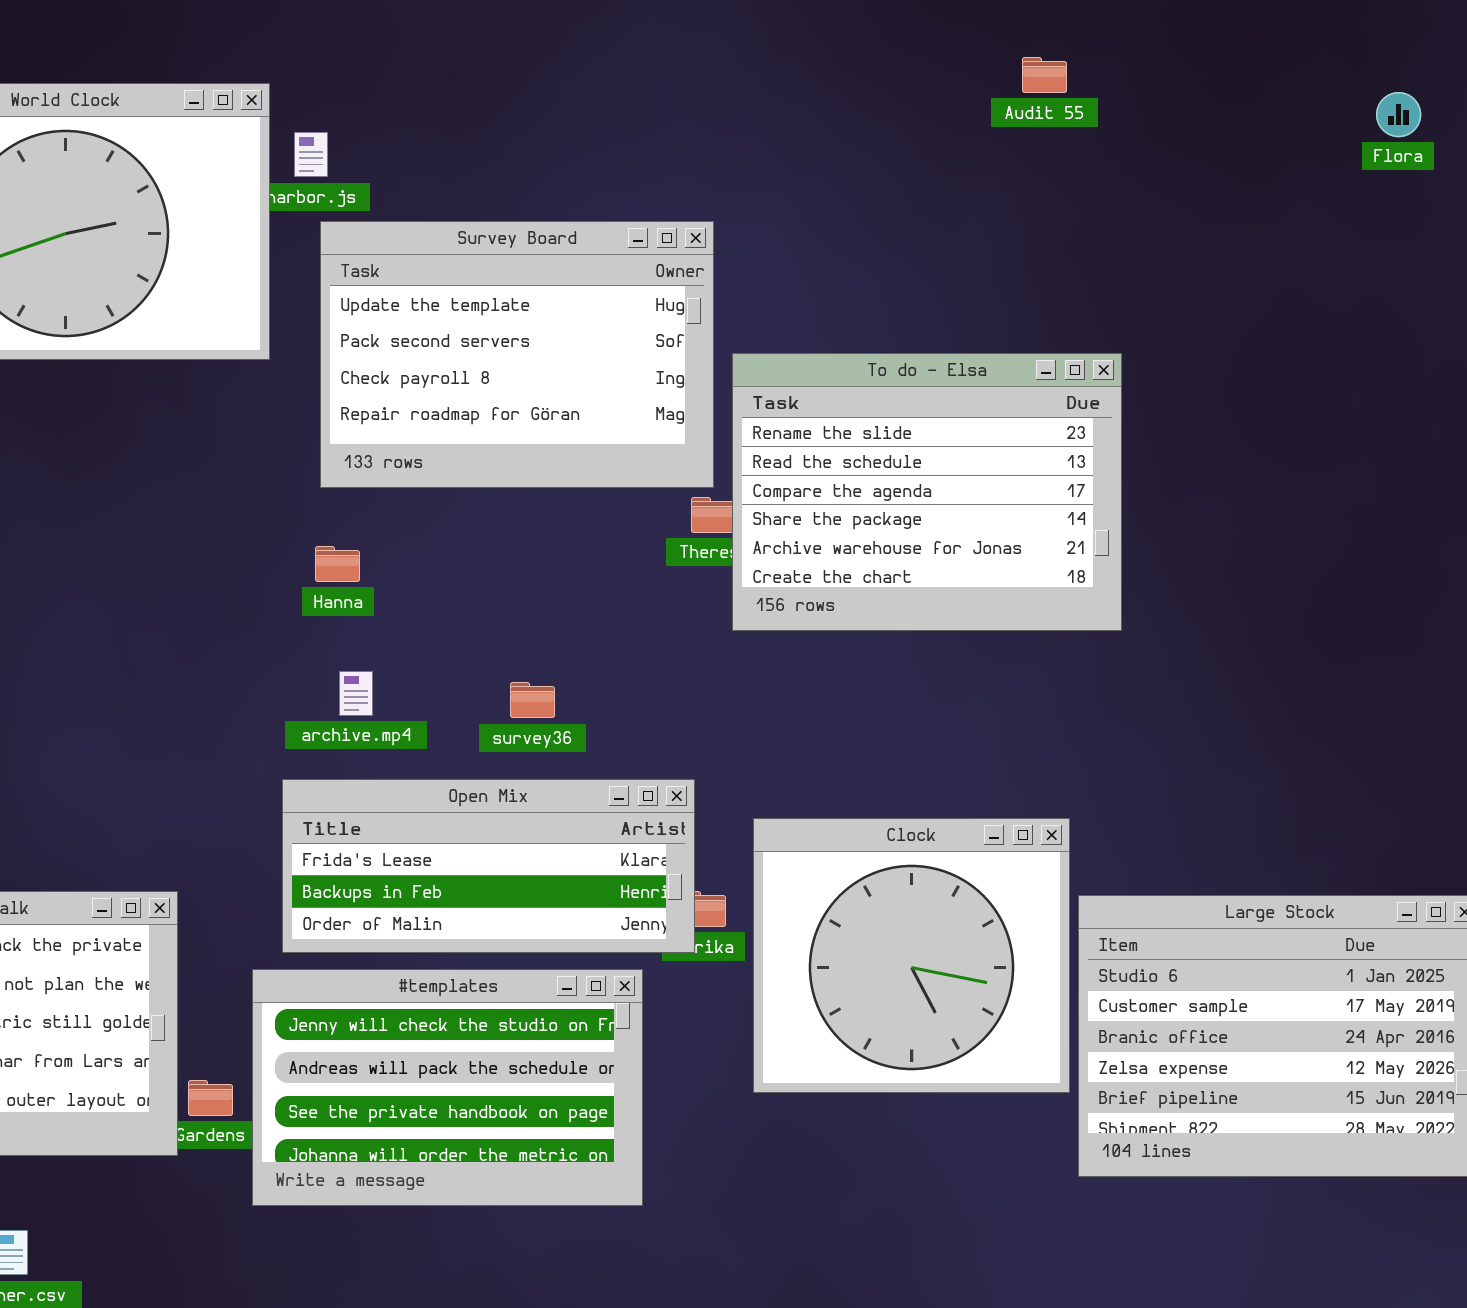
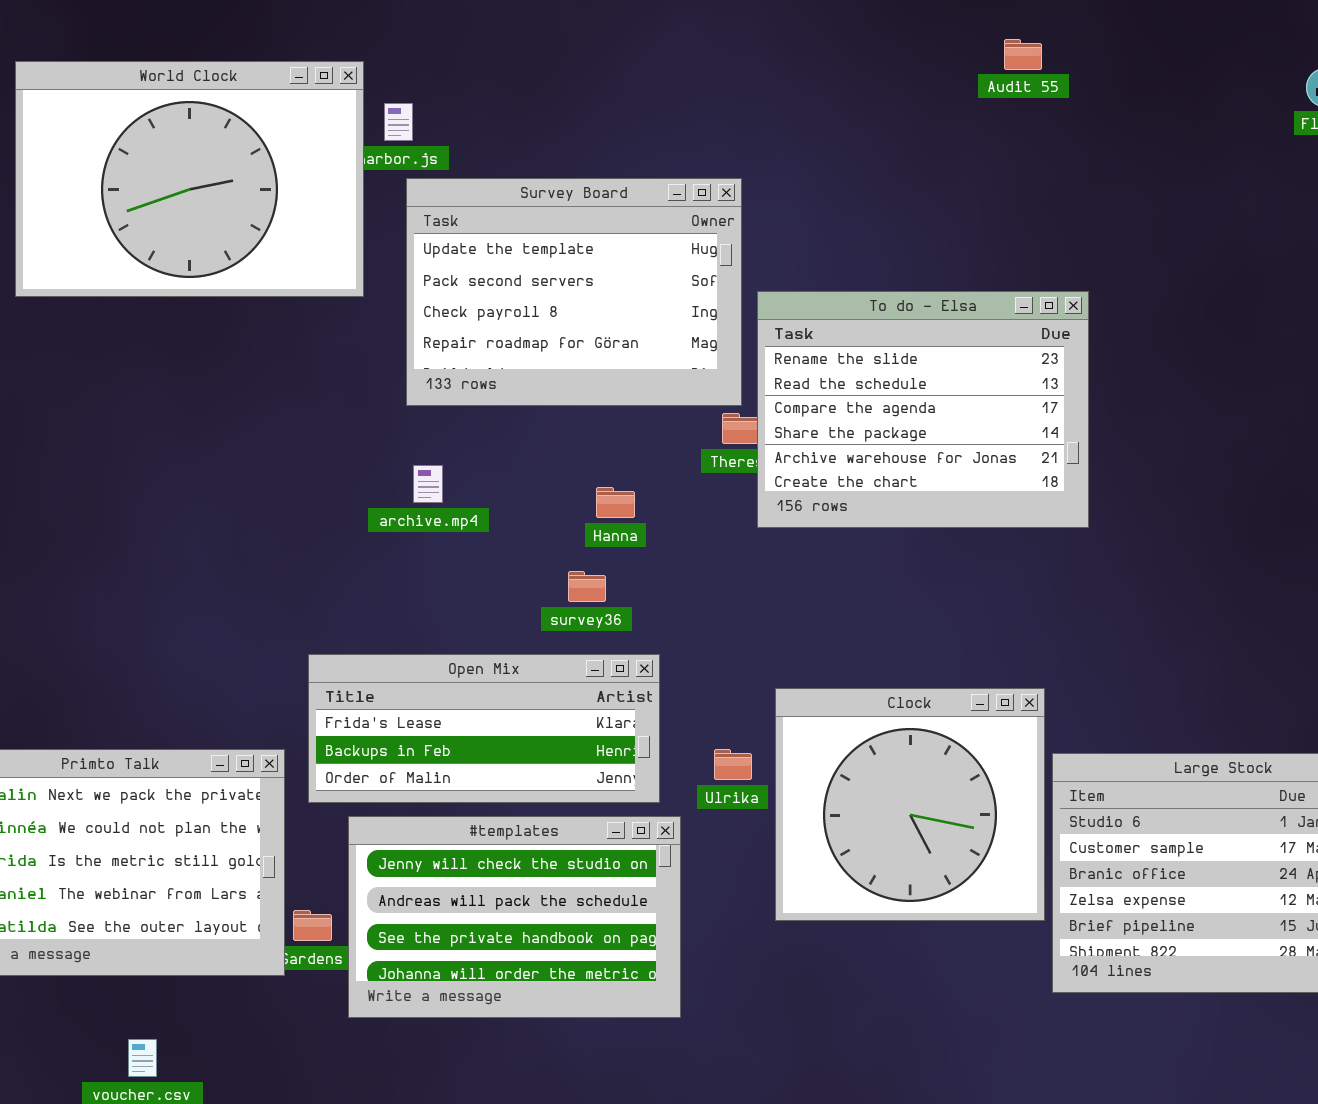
Hanna: [315,546,360,582] -> [596,487,635,518], moved
archive.mp4: [339,671,373,716] -> [413,465,443,503], moved
Open Mix: [282,779,695,953] -> [308,654,660,803], moved

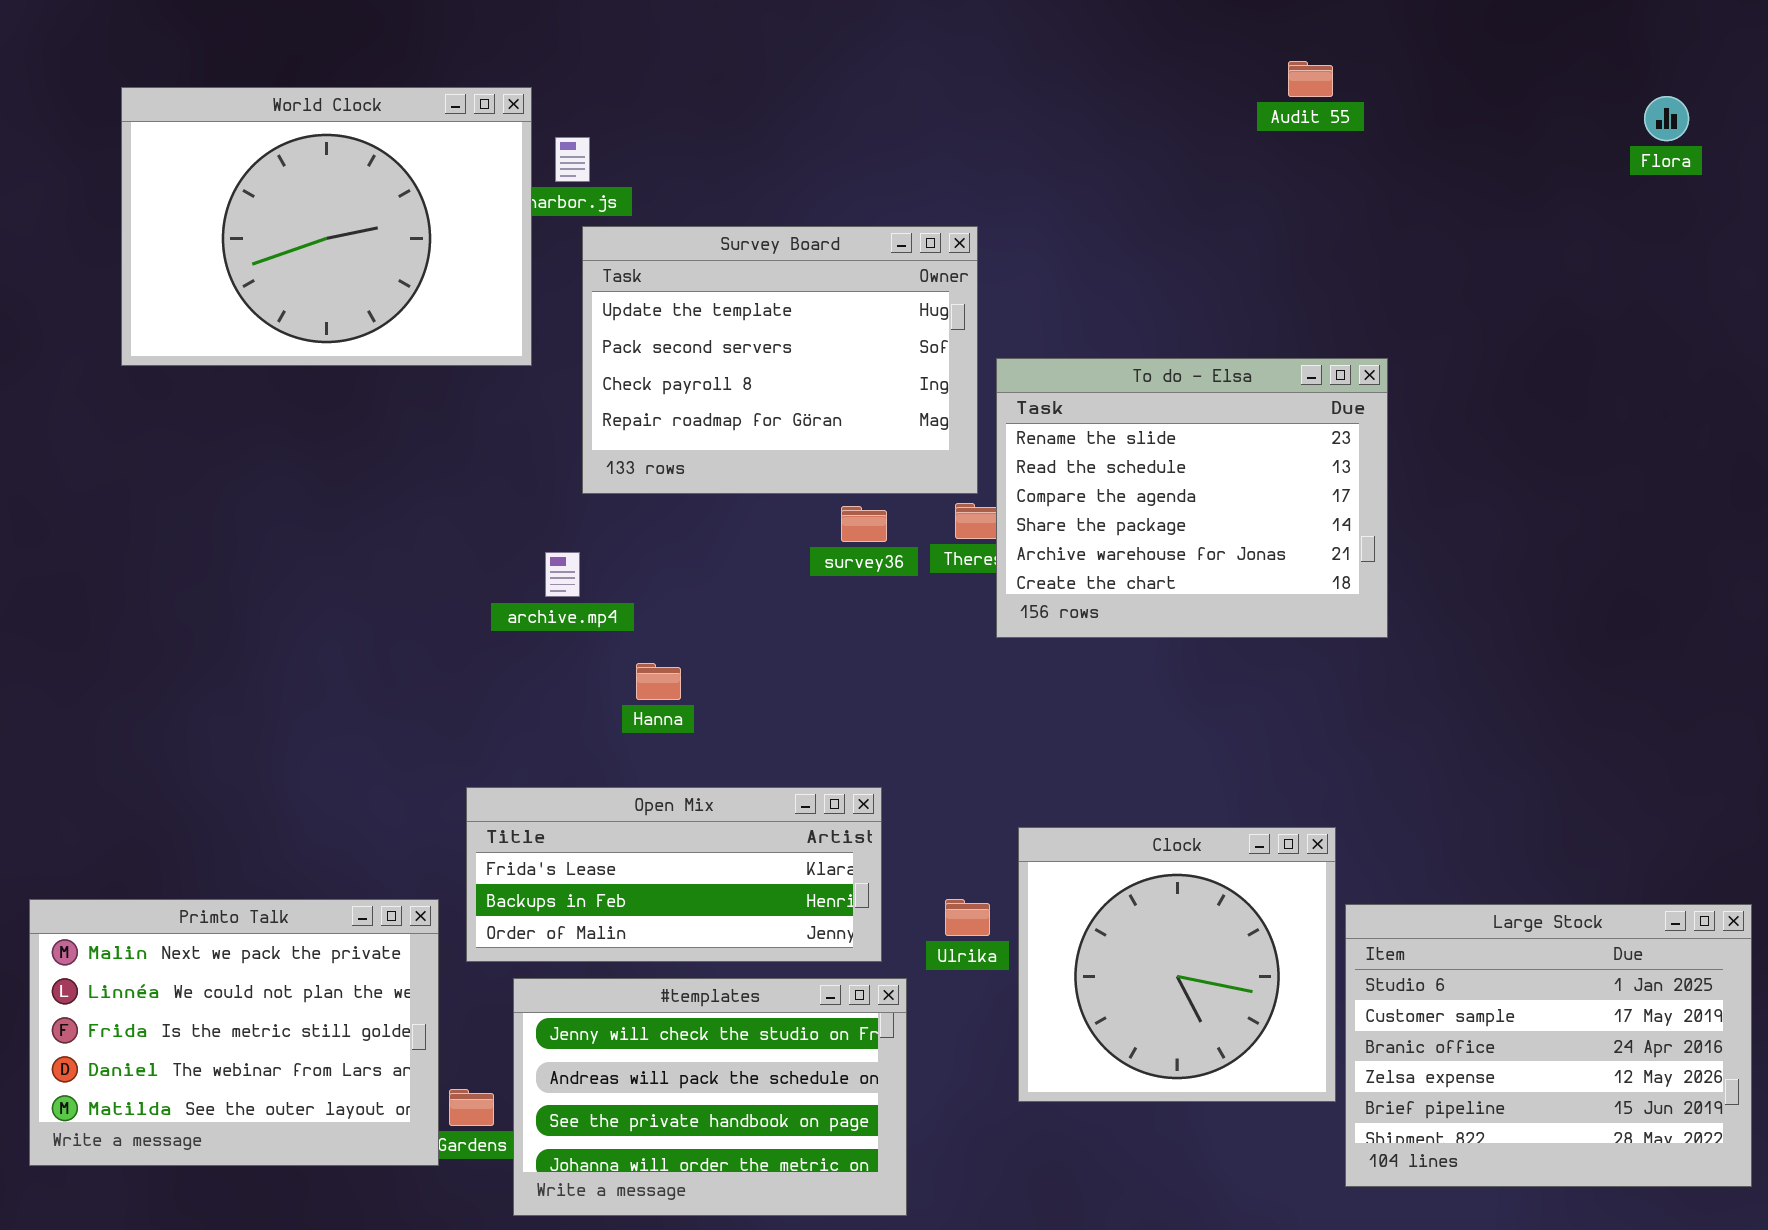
archive.mp4: [413,465,443,503] -> [545,552,580,597], moved
Hanna: [596,487,635,518] -> [636,663,681,700], moved
survey36: [568,571,606,602] -> [841,506,887,542], moved

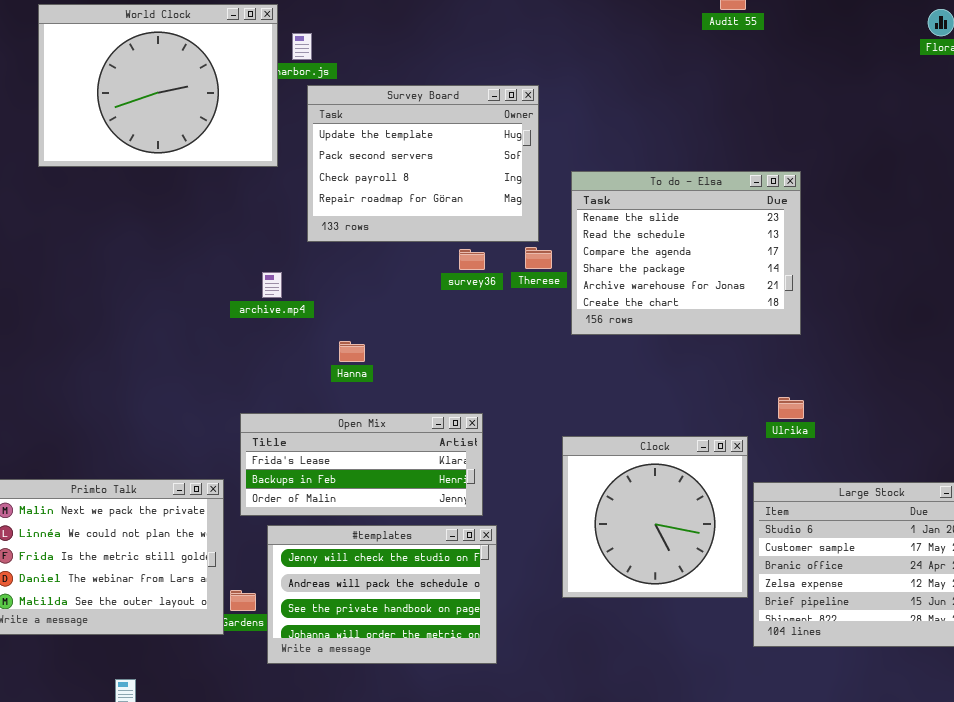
To do - Elsa: [996,358,1388,638] -> [571,171,801,335], moved
archive.mp4: [545,552,580,597] -> [262,272,282,298], moved
Ulrika: [945,899,990,936] -> [778,397,804,419], moved

